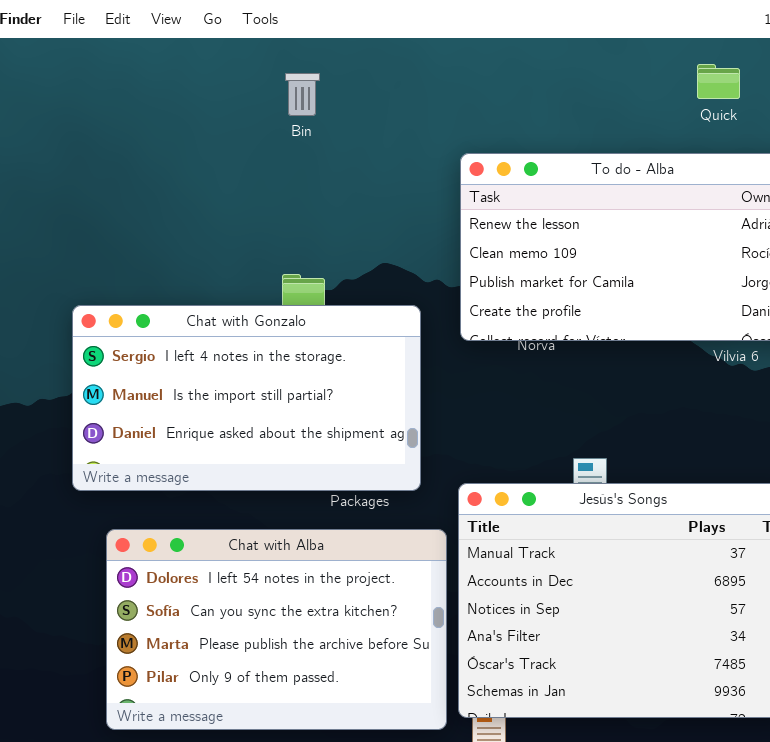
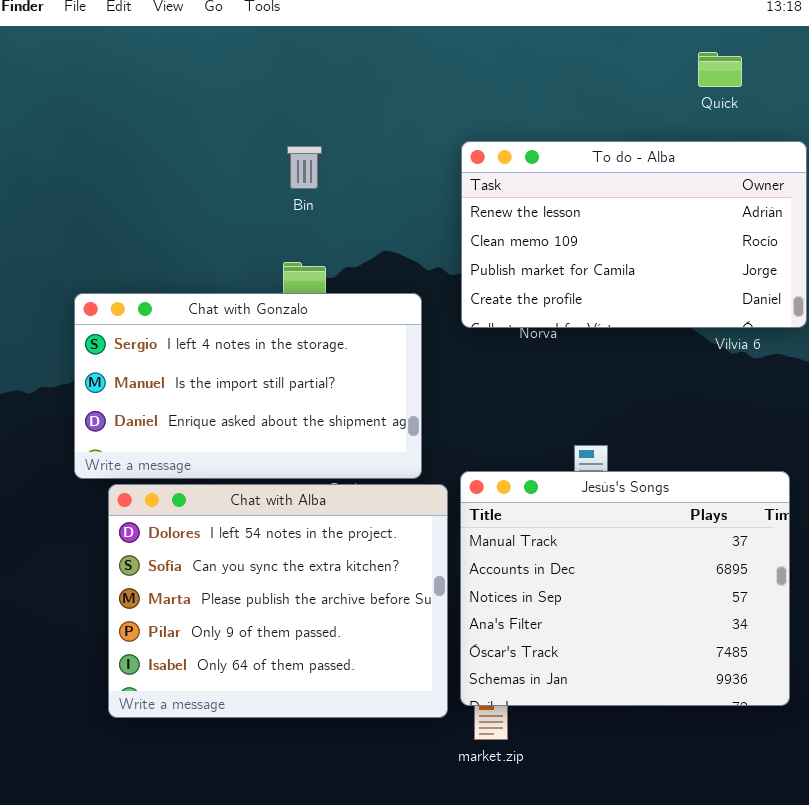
Bin: [285,73,320,116] -> [287,146,322,189], moved
Chat with Alba: [106,529,447,730] -> [108,484,448,718], resized

